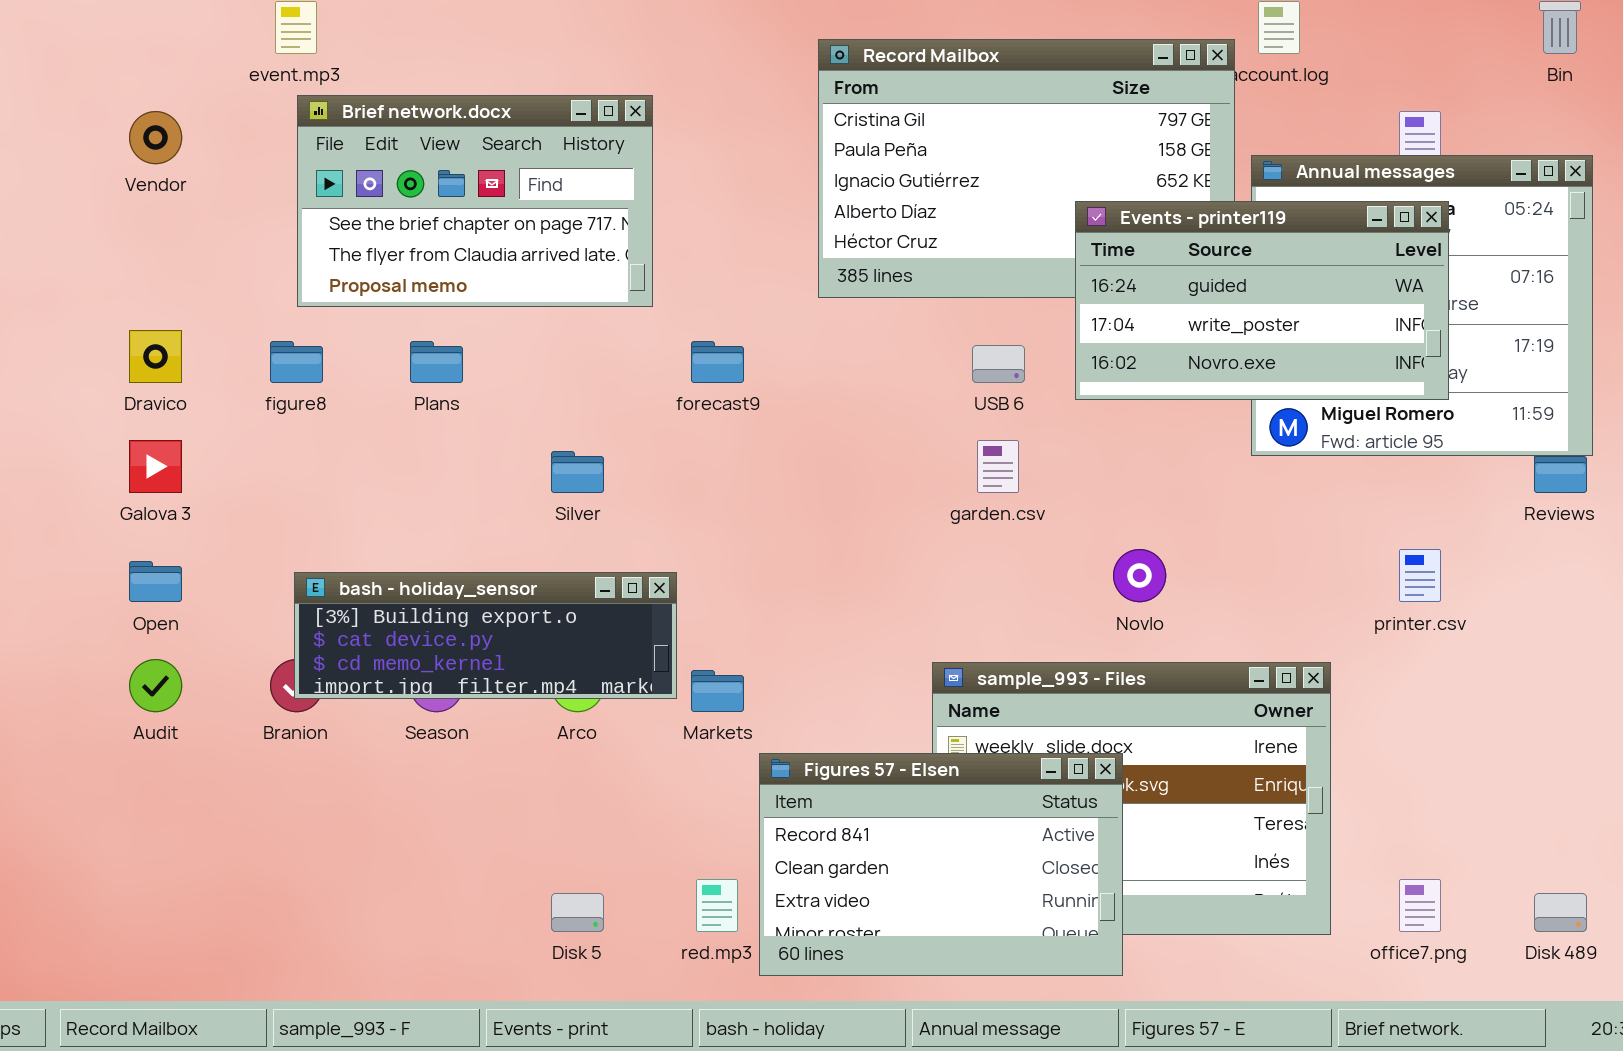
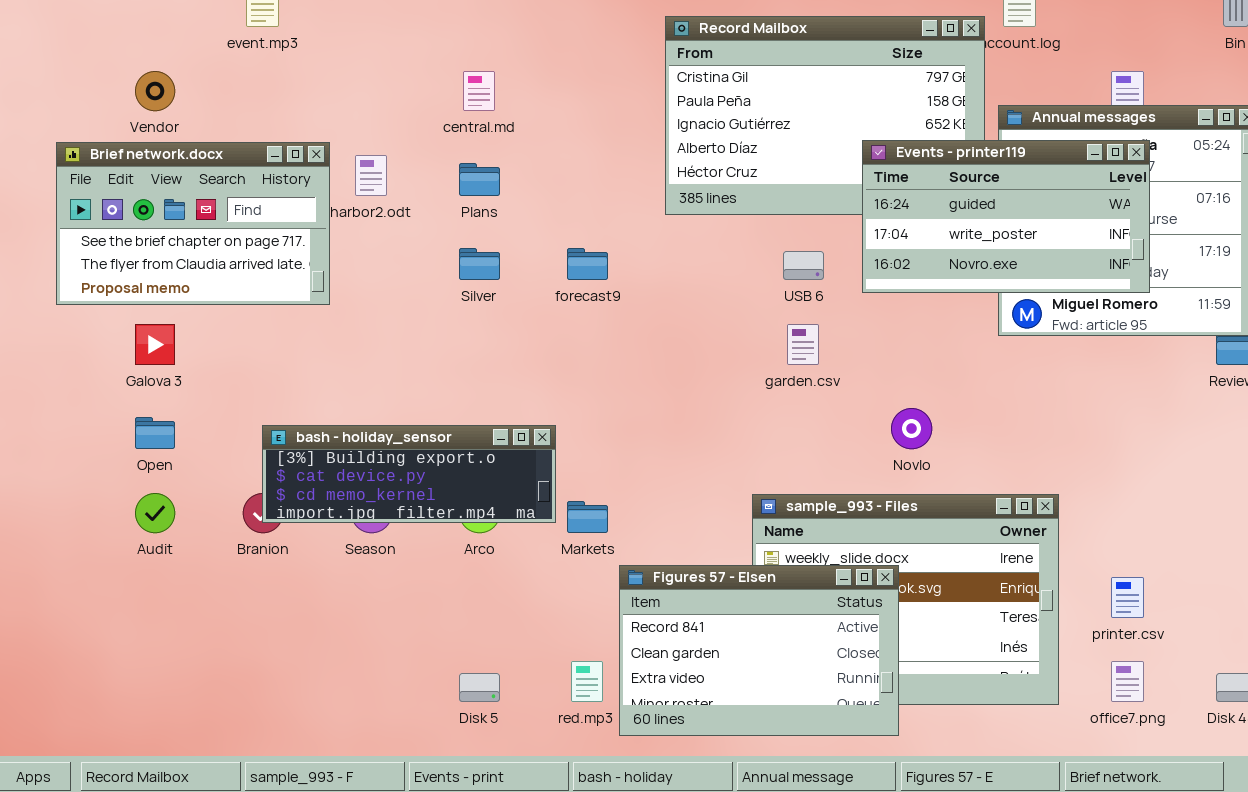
Brief network.docx: [297,95,653,307] -> [56,142,330,305], moved
Plans: [410,341,463,383] -> [459,163,500,196], moved
Silver: [551,451,604,493] -> [459,248,500,280], moved
printer.csv: [1399,549,1441,602] -> [1111,577,1144,618], moved

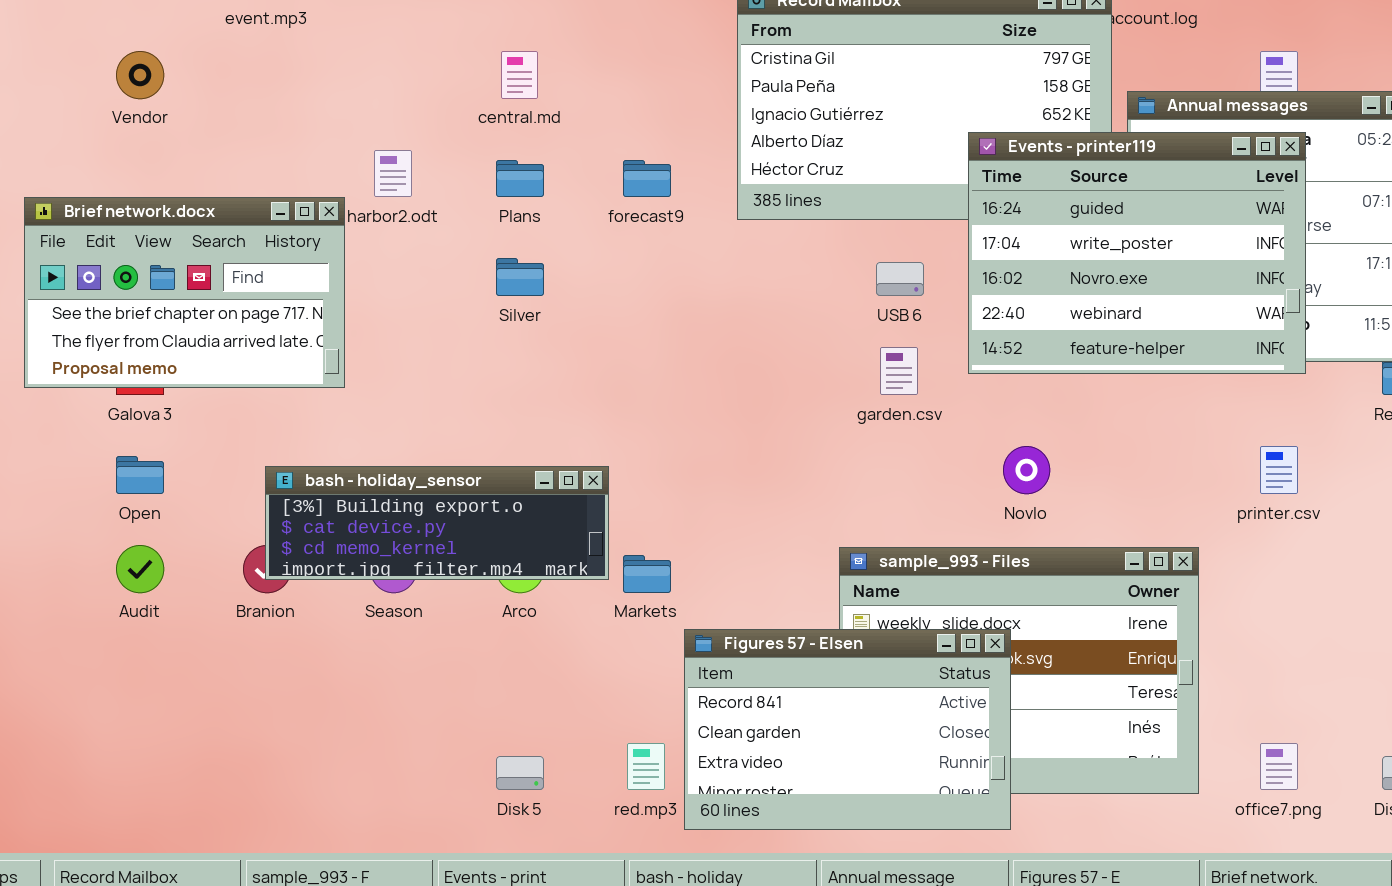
Events - printer119: [862,140,1150,293] -> [968,132,1306,374], resized
Brief network.docx: [56,142,330,305] -> [24,197,345,388], moved
forecast9: [567,248,608,280] -> [623,160,671,197], moved
printer.csv: [1111,577,1144,618] -> [1260,446,1298,494], moved

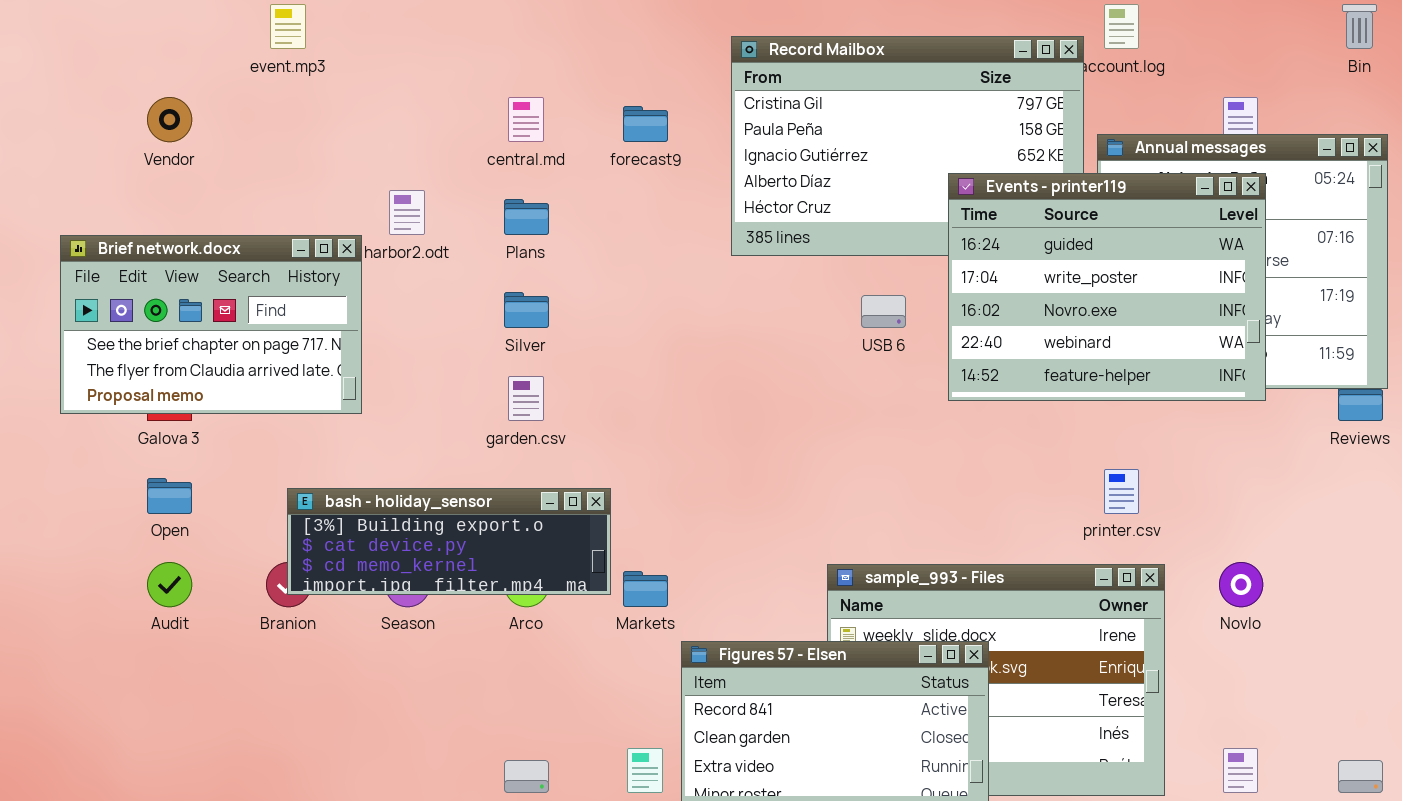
forecast9: [623,160,671,197] -> [623,106,668,142], moved
garden.csv: [880,347,918,395] -> [508,376,544,421], moved
Novlo: [1003,446,1050,494] -> [1219,562,1263,607], moved
printer.csv: [1260,446,1298,494] -> [1104,469,1139,514], moved

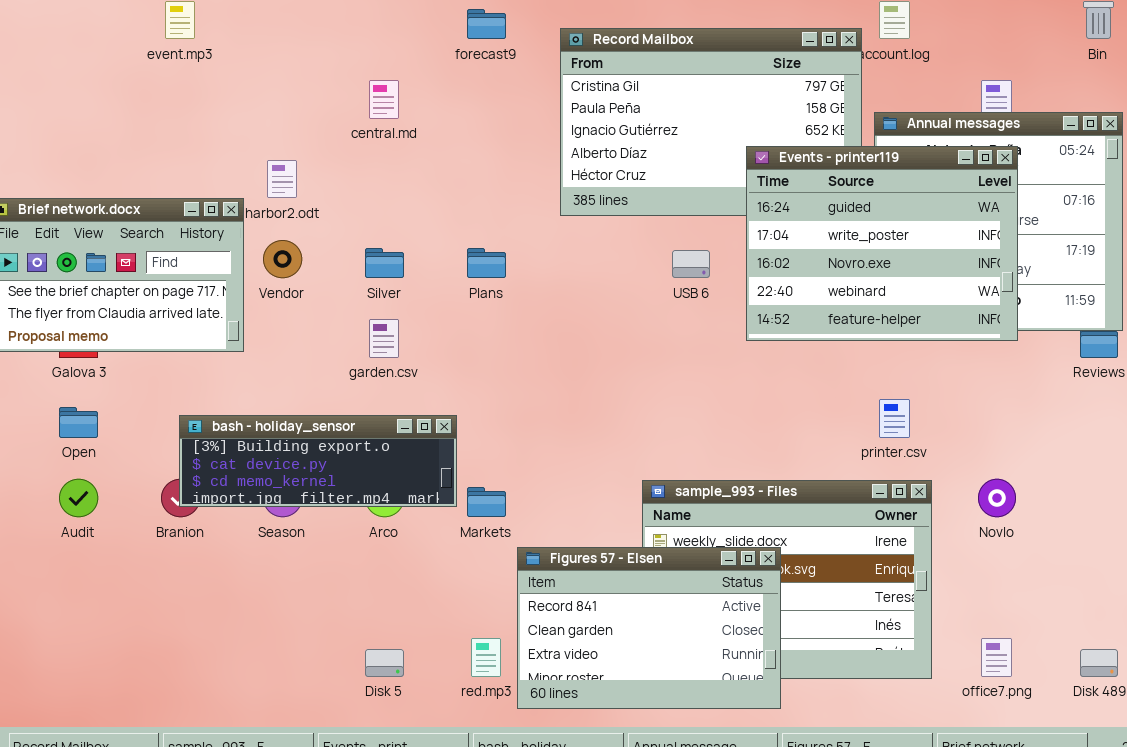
Vendor: [147,97,192,142] -> [263,240,302,278], moved
forecast9: [623,106,668,142] -> [467,9,506,39], moved
Plans: [504,199,549,235] -> [467,248,506,278], moved

